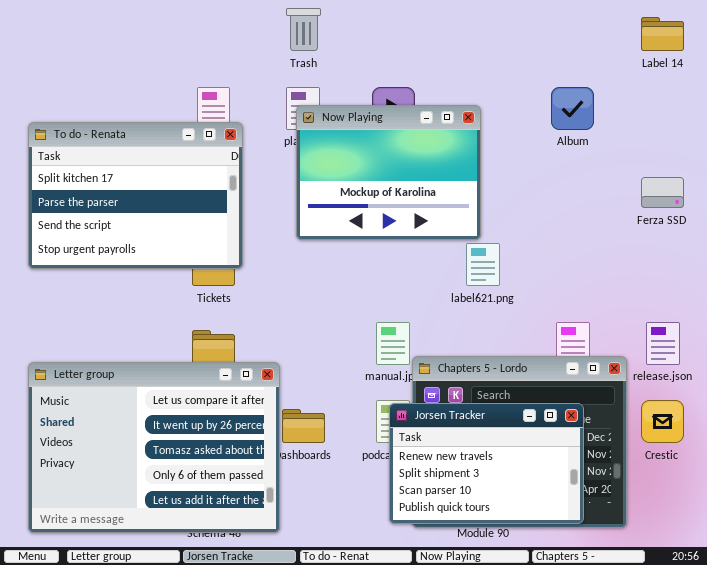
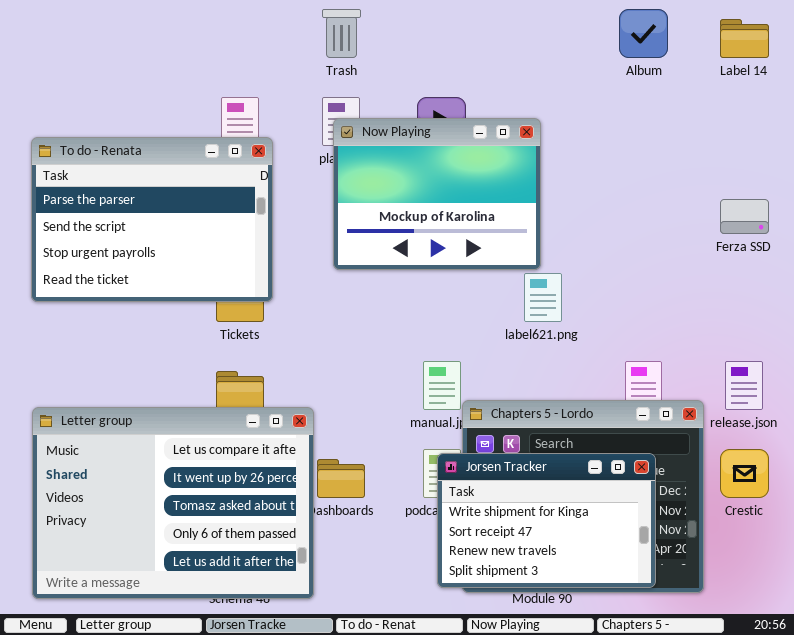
Album: [551,87,594,130] -> [619,9,668,58], moved
To do - Renata: [28,122,243,269] -> [31,137,273,302], scrolled down 1 row
Jorsen Tracker: [389,403,584,524] -> [437,453,656,588], scrolled up 2 rows

